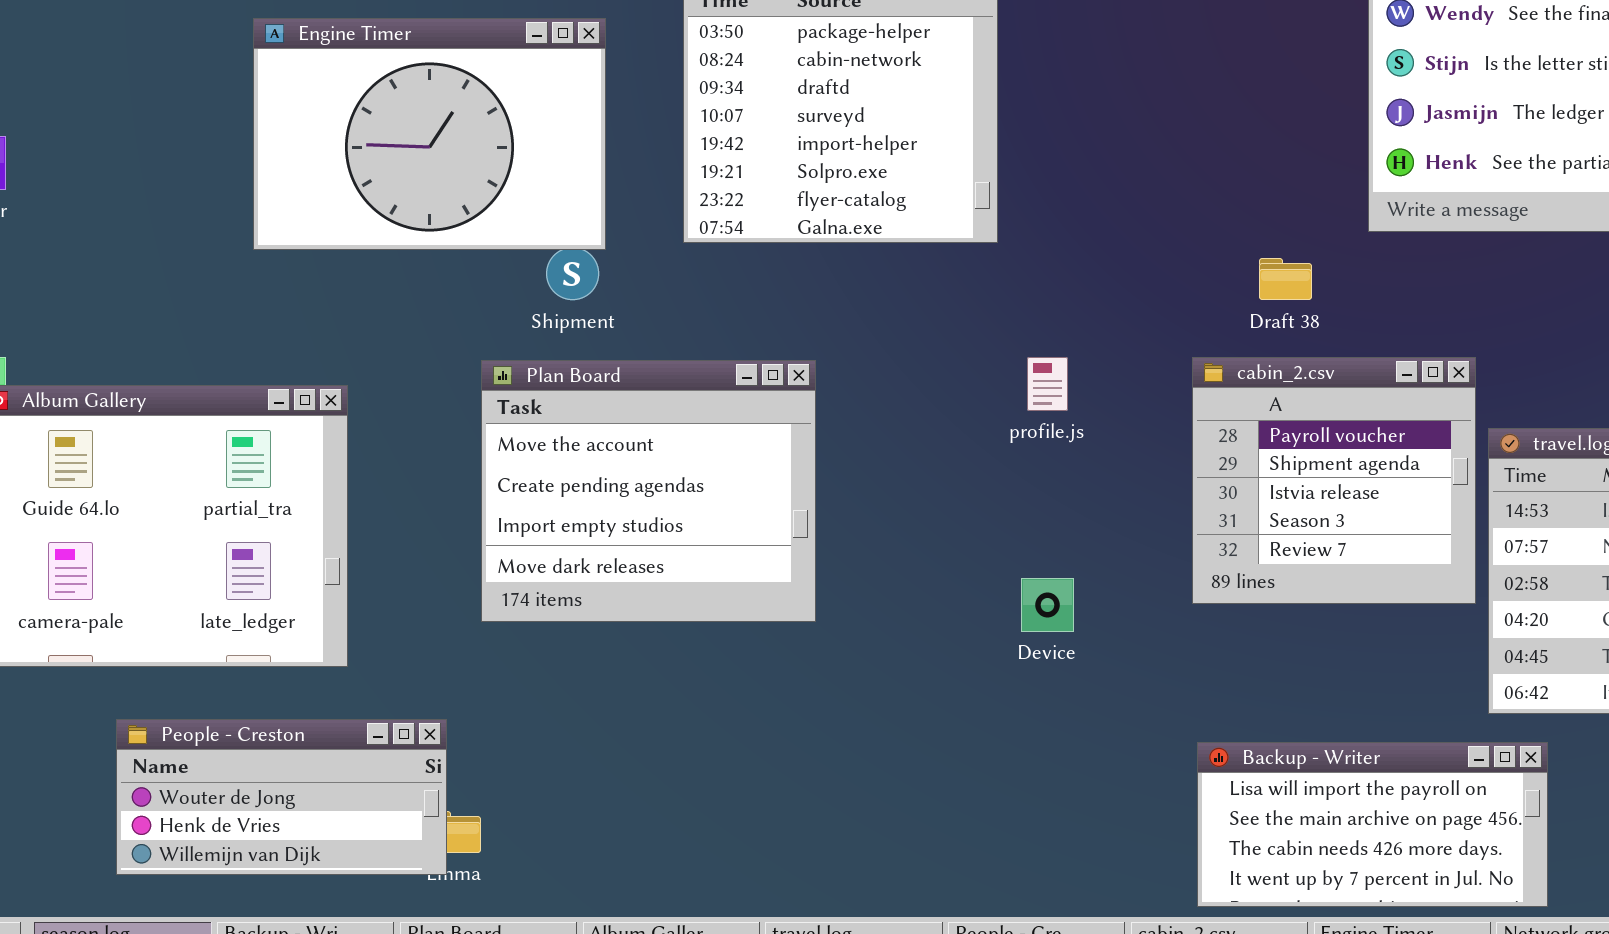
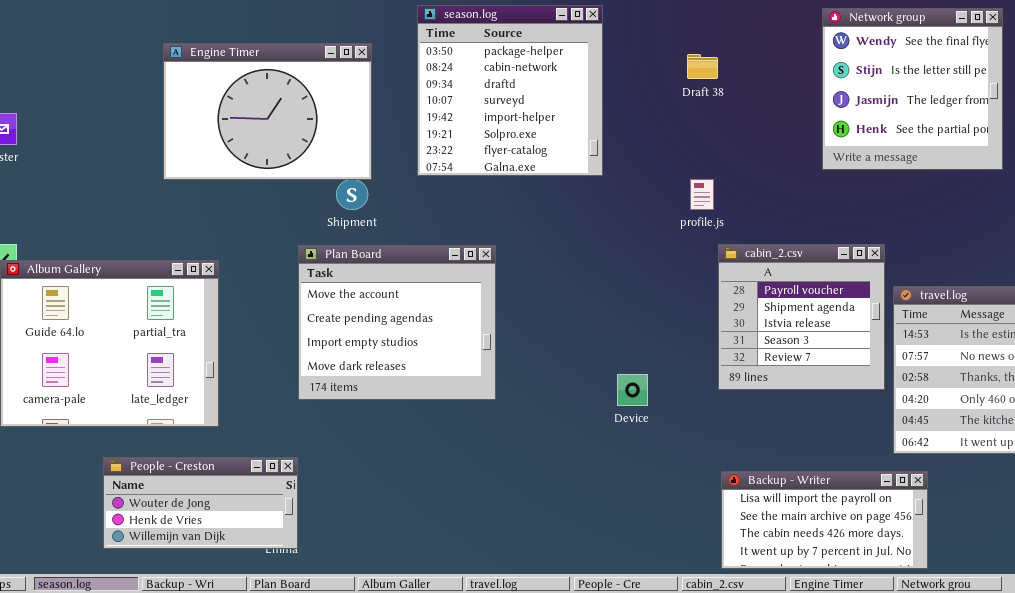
Draft 38: [1259,258,1312,300] -> [687,54,718,79], moved
profile.js: [1027,357,1068,411] -> [690,179,714,210], moved
People - Creston: [116,719,447,875] -> [103,457,298,549], moved

